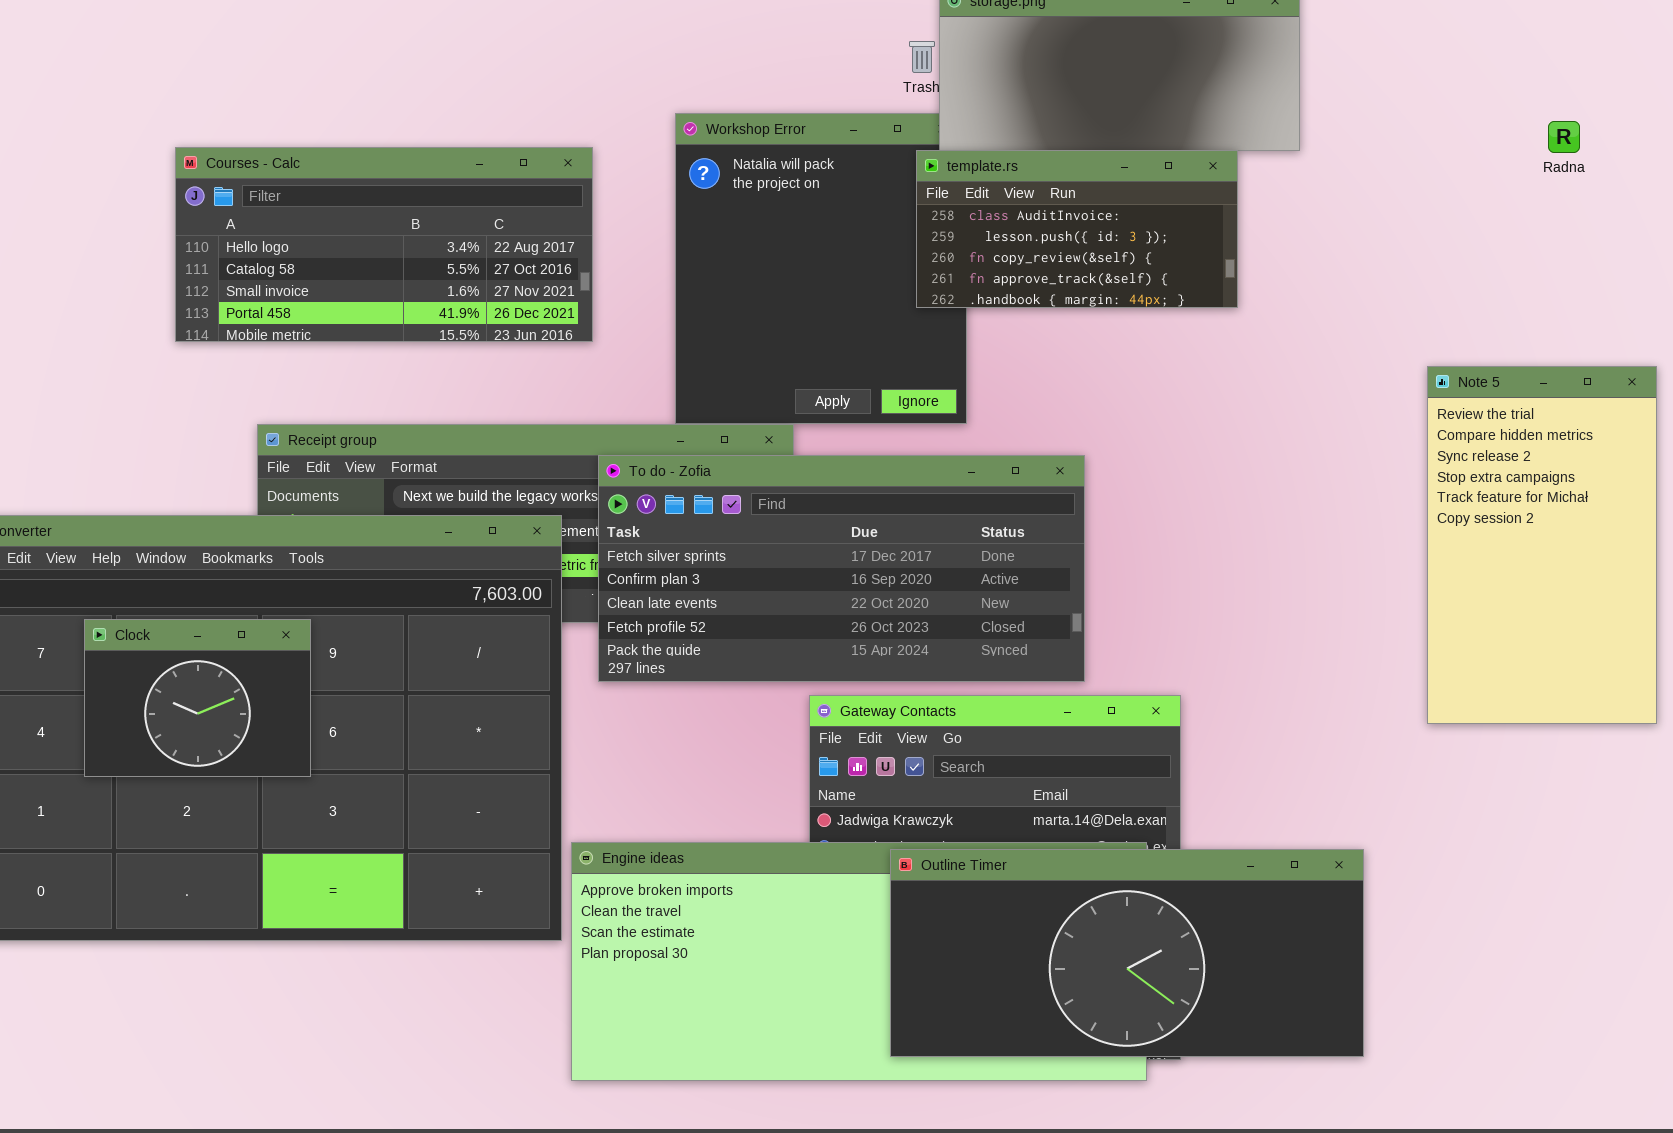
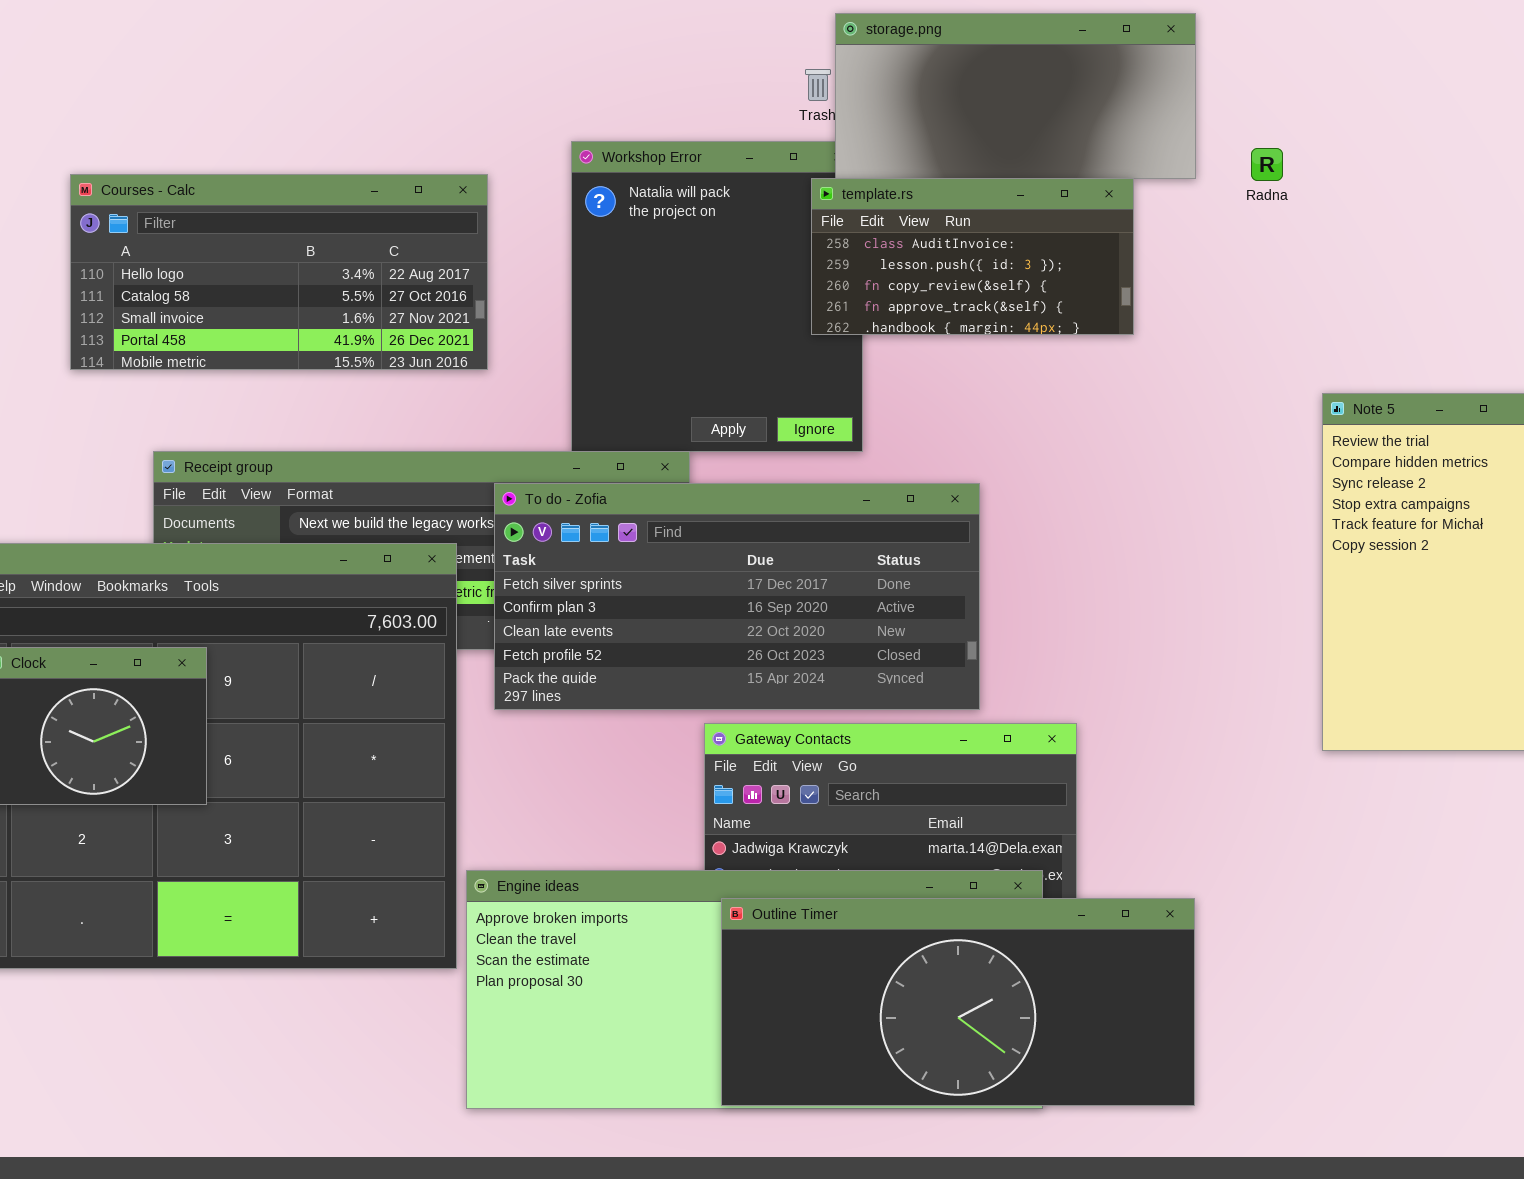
Radna: [1548,121,1580,153] -> [1251,148,1283,181], moved
Outline Timer: [890,849,1364,1057] -> [721,898,1195,1106], moved

